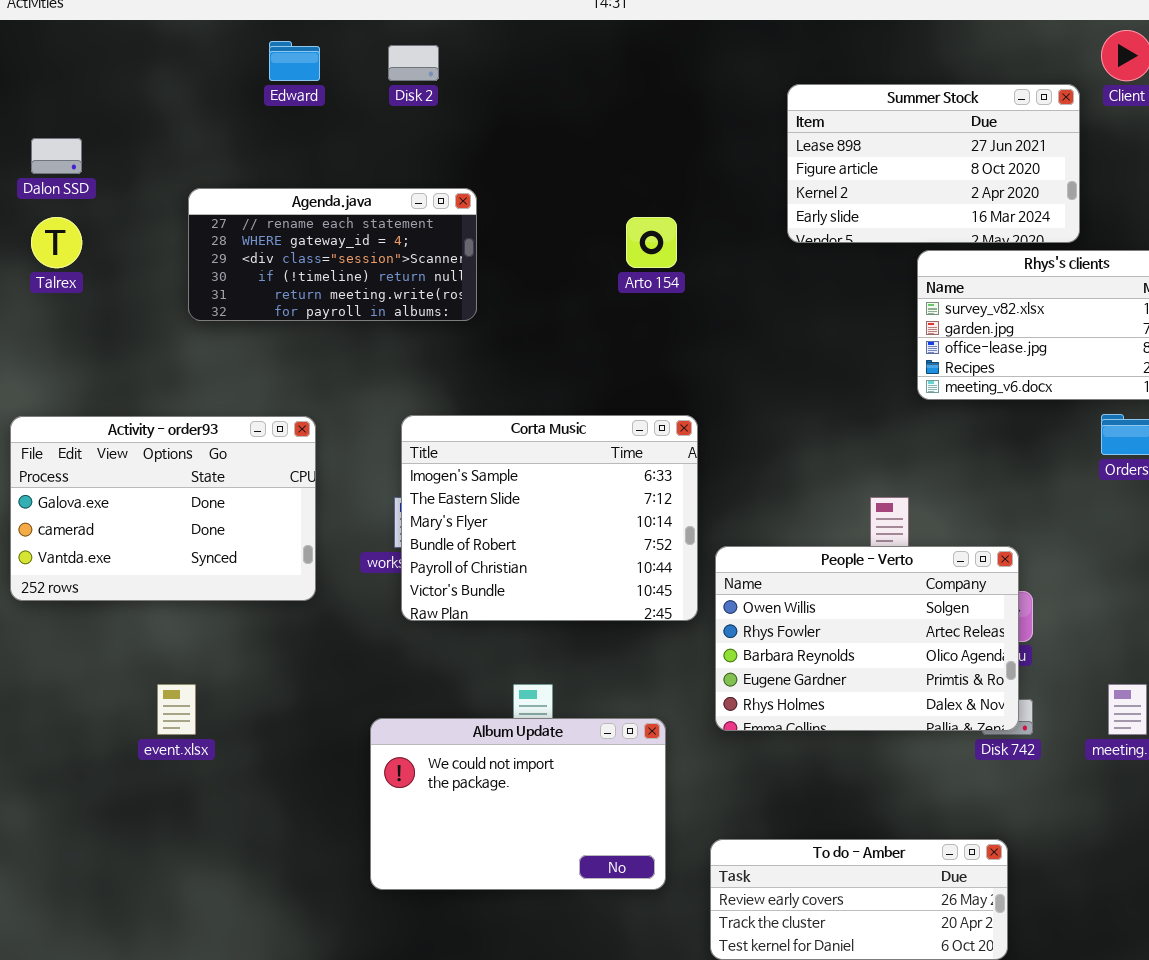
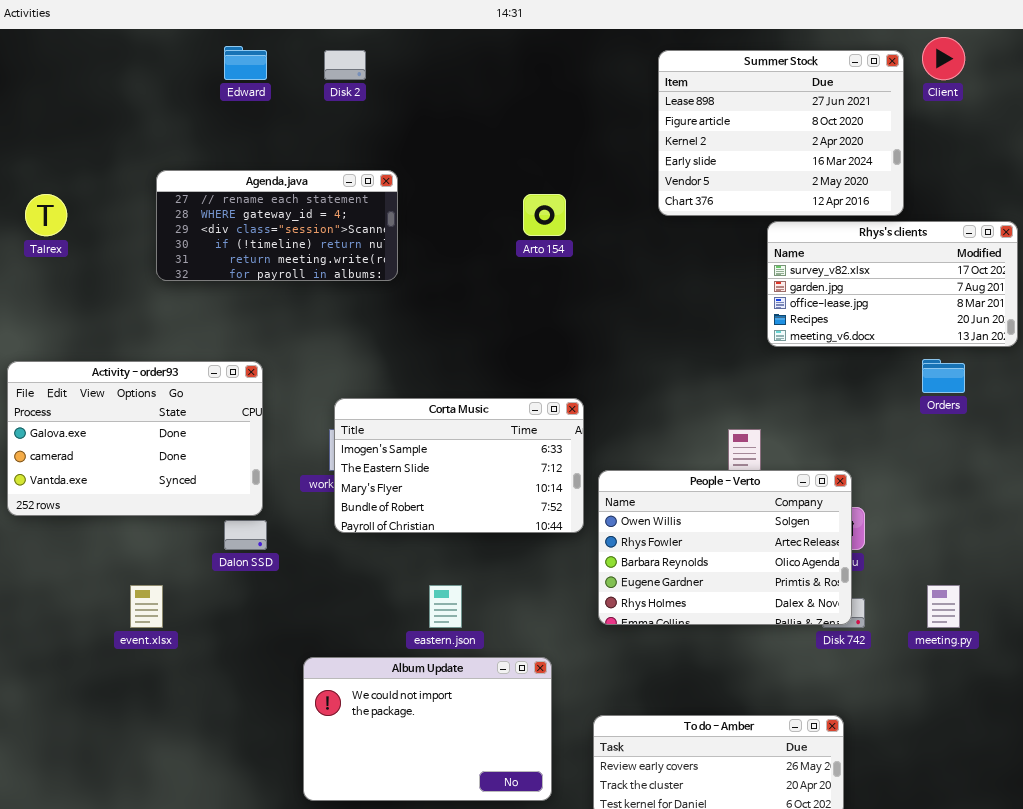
Summer Stock: [787,84,1080,243] -> [658,50,904,216], resized
Dalon SSD: [31,138,82,174] -> [224,520,267,550], moved
Corta Music: [401,415,698,621] -> [334,398,584,533], resized
Album Update: [370,718,666,890] -> [303,657,552,801], moved

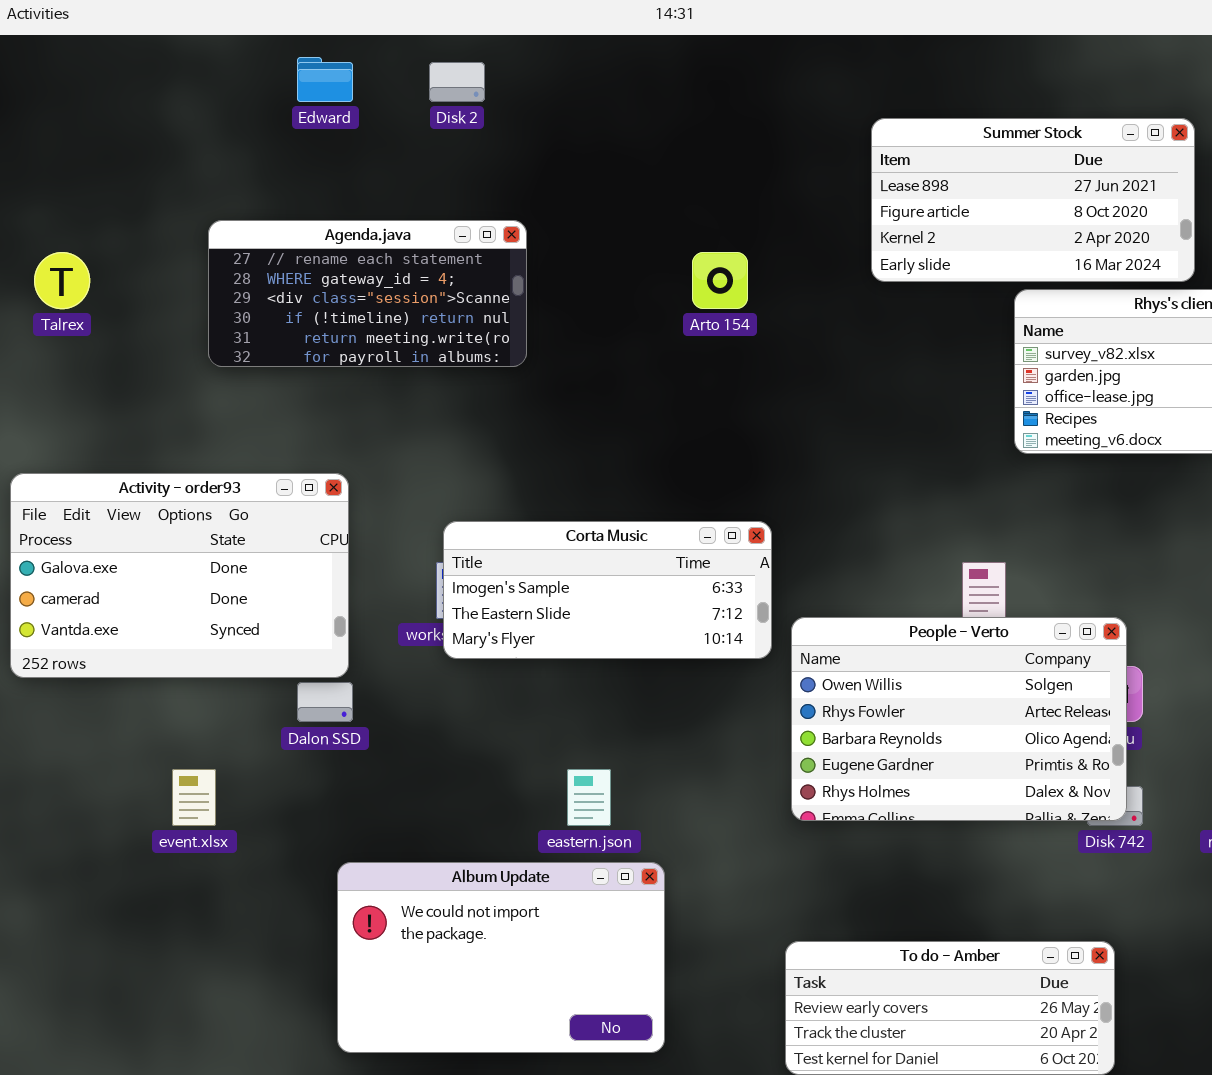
Summer Stock: [658,50,904,216] -> [871,118,1195,282], resized
Corta Music: [334,398,584,533] -> [443,521,772,659], resized
Album Update: [303,657,552,801] -> [337,862,665,1053], moved

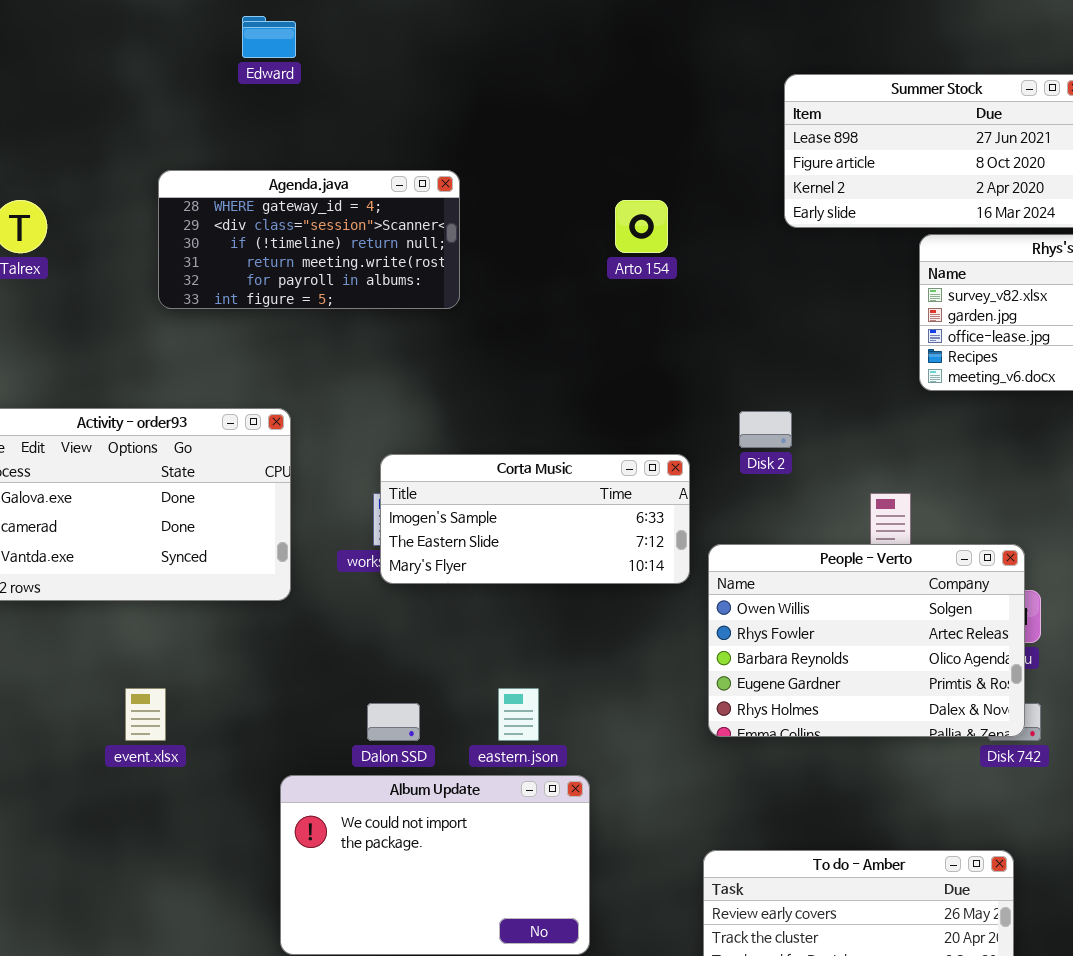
Disk 2: [429,62,485,102] -> [739,411,792,448], moved
Agenda.java: [208,220,527,367] -> [158,170,460,309], scrolled down 1 row
Dalon SSD: [297,682,353,722] -> [367,703,420,741], moved

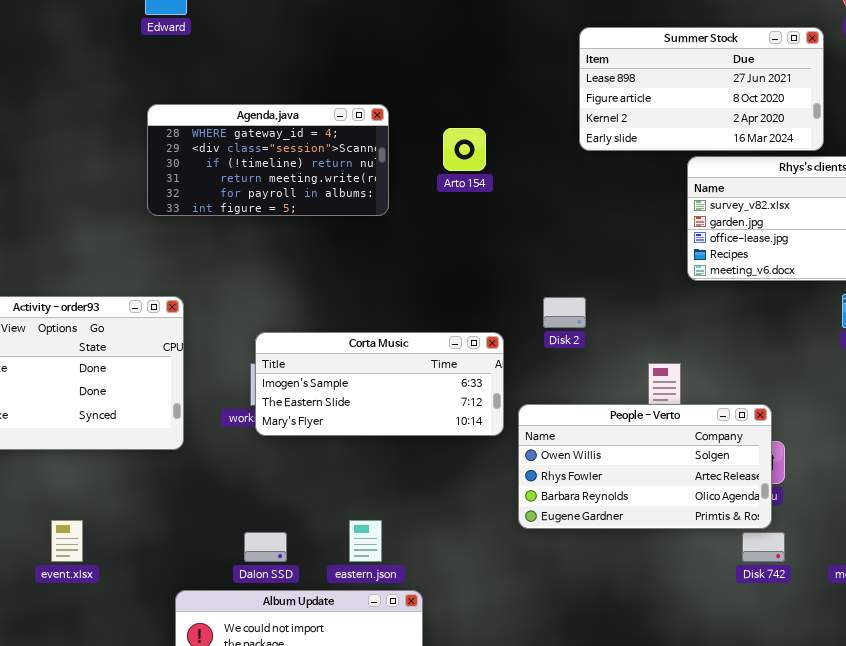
Agenda.java: [158,170,460,309] -> [147,104,389,216], moved
People - Verto: [708,544,1025,737] -> [518,404,772,529], resized

